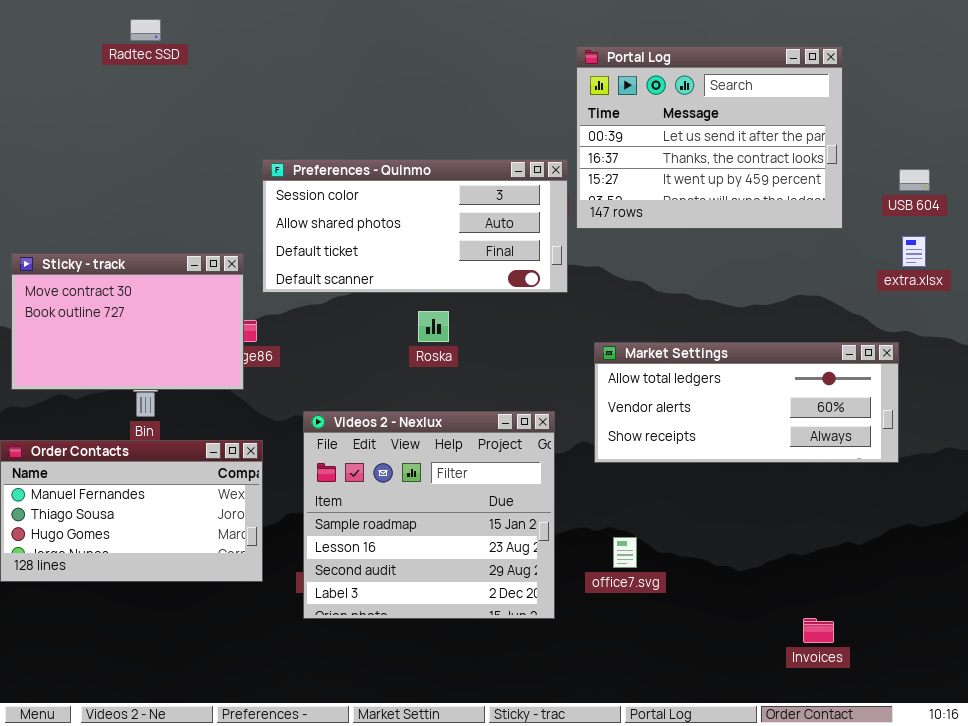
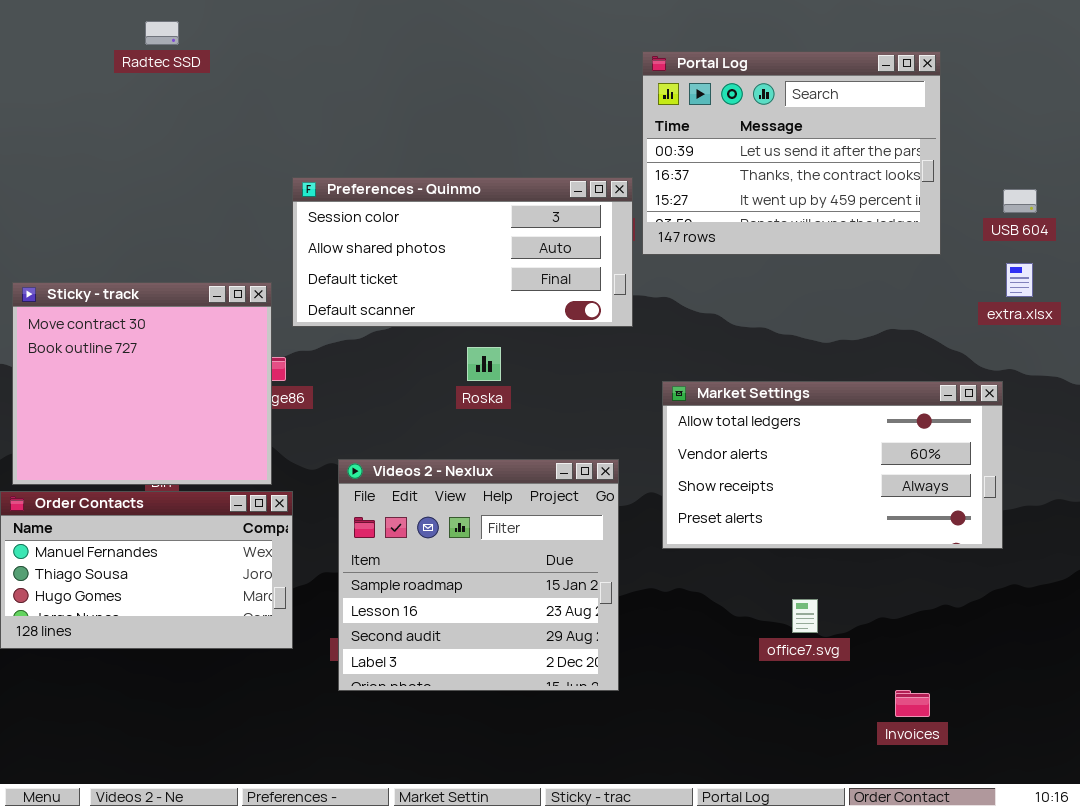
Sticky - track: [11,253,244,390] -> [12,282,272,485], resized
Market Settings: [594,342,899,463] -> [662,381,1003,549], resized
office7.svg: [613,537,637,568] -> [792,599,818,633], moved

